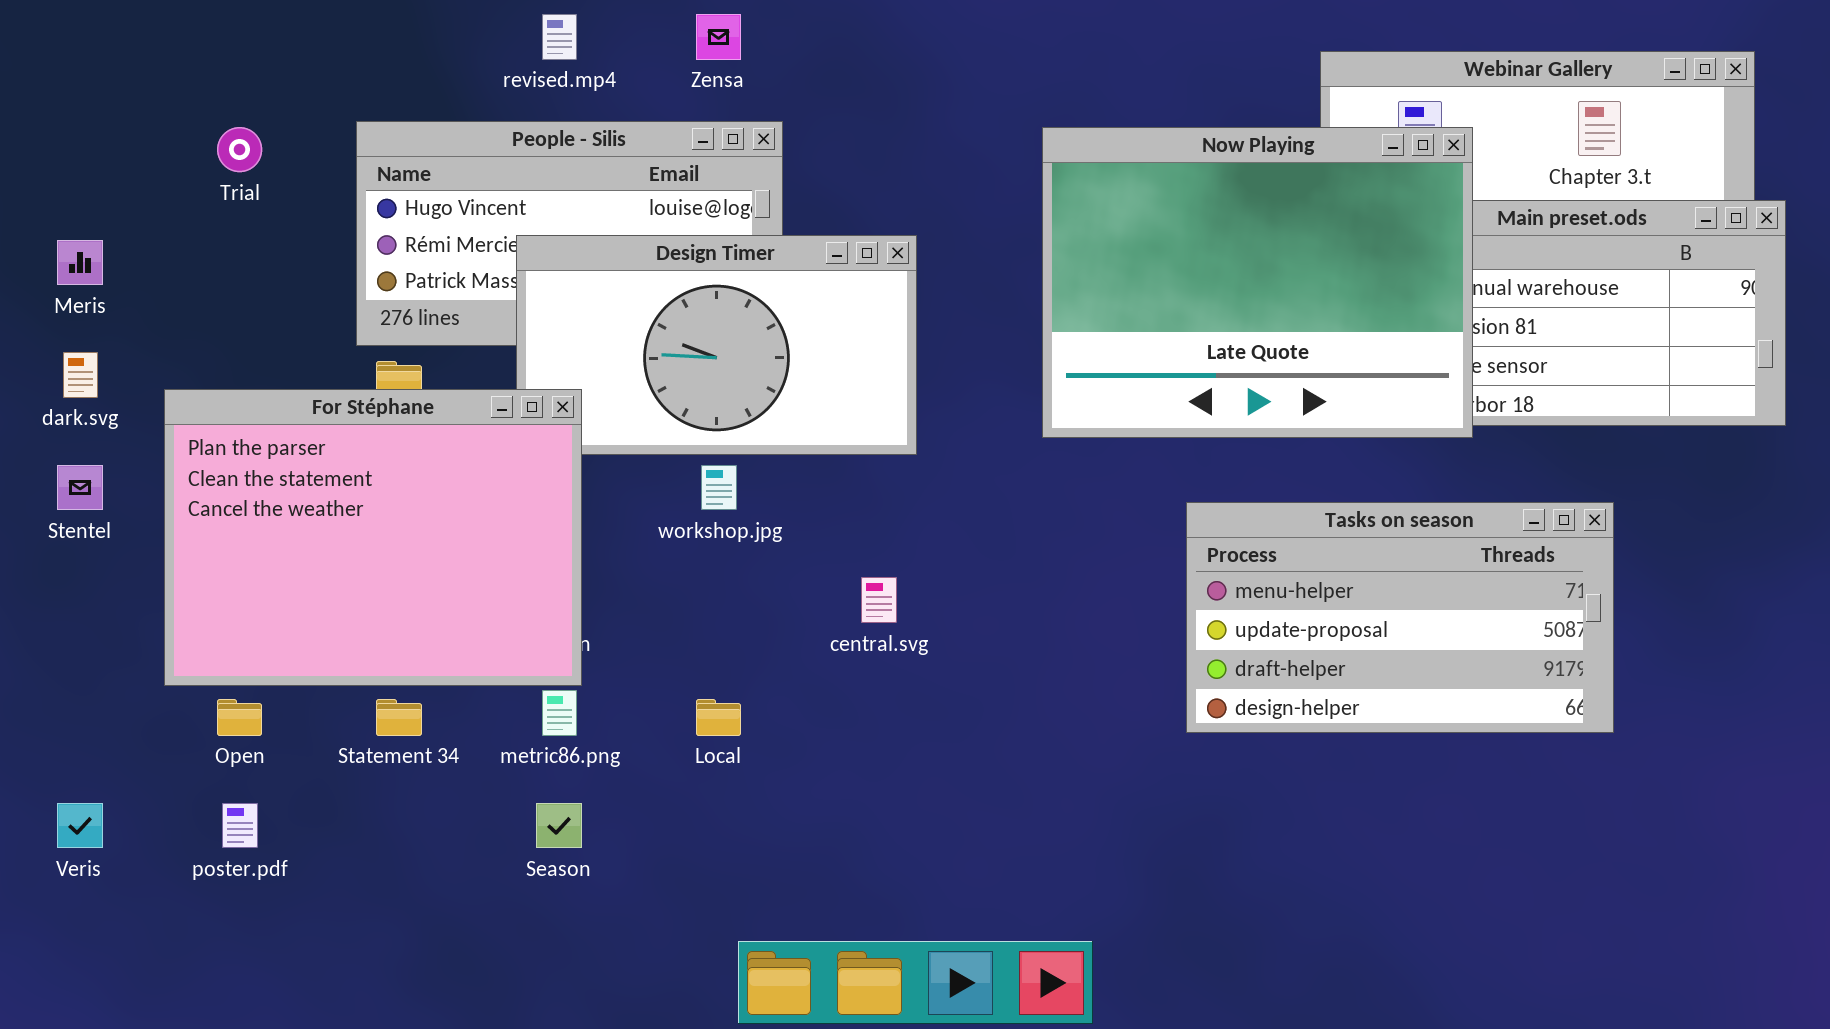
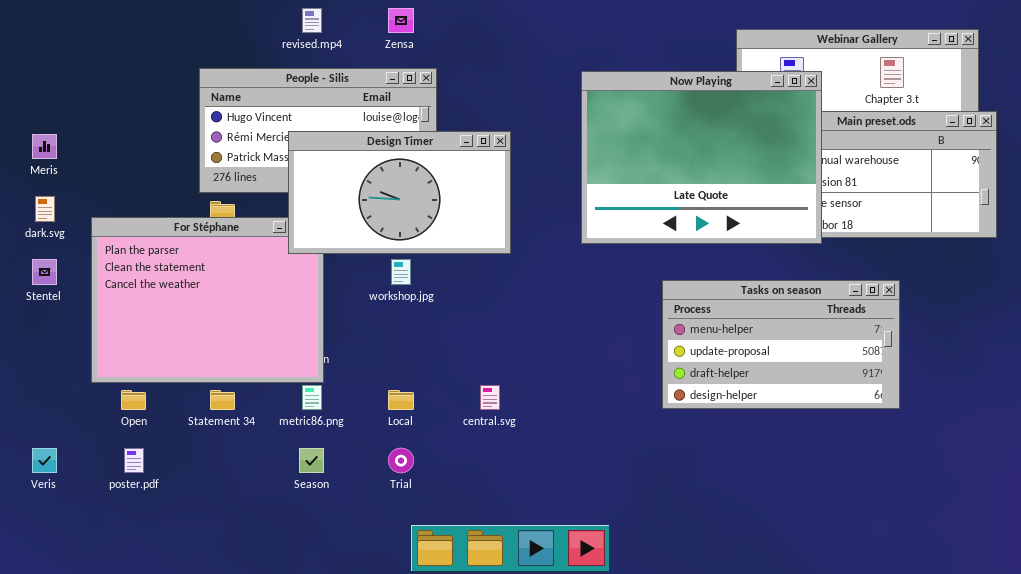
Trial: [217,127,262,172] -> [388,448,414,473], moved
Design Timer: [516,235,917,455] -> [288,131,511,254], raised
central.svg: [861,577,897,623] -> [480,385,500,410], moved

